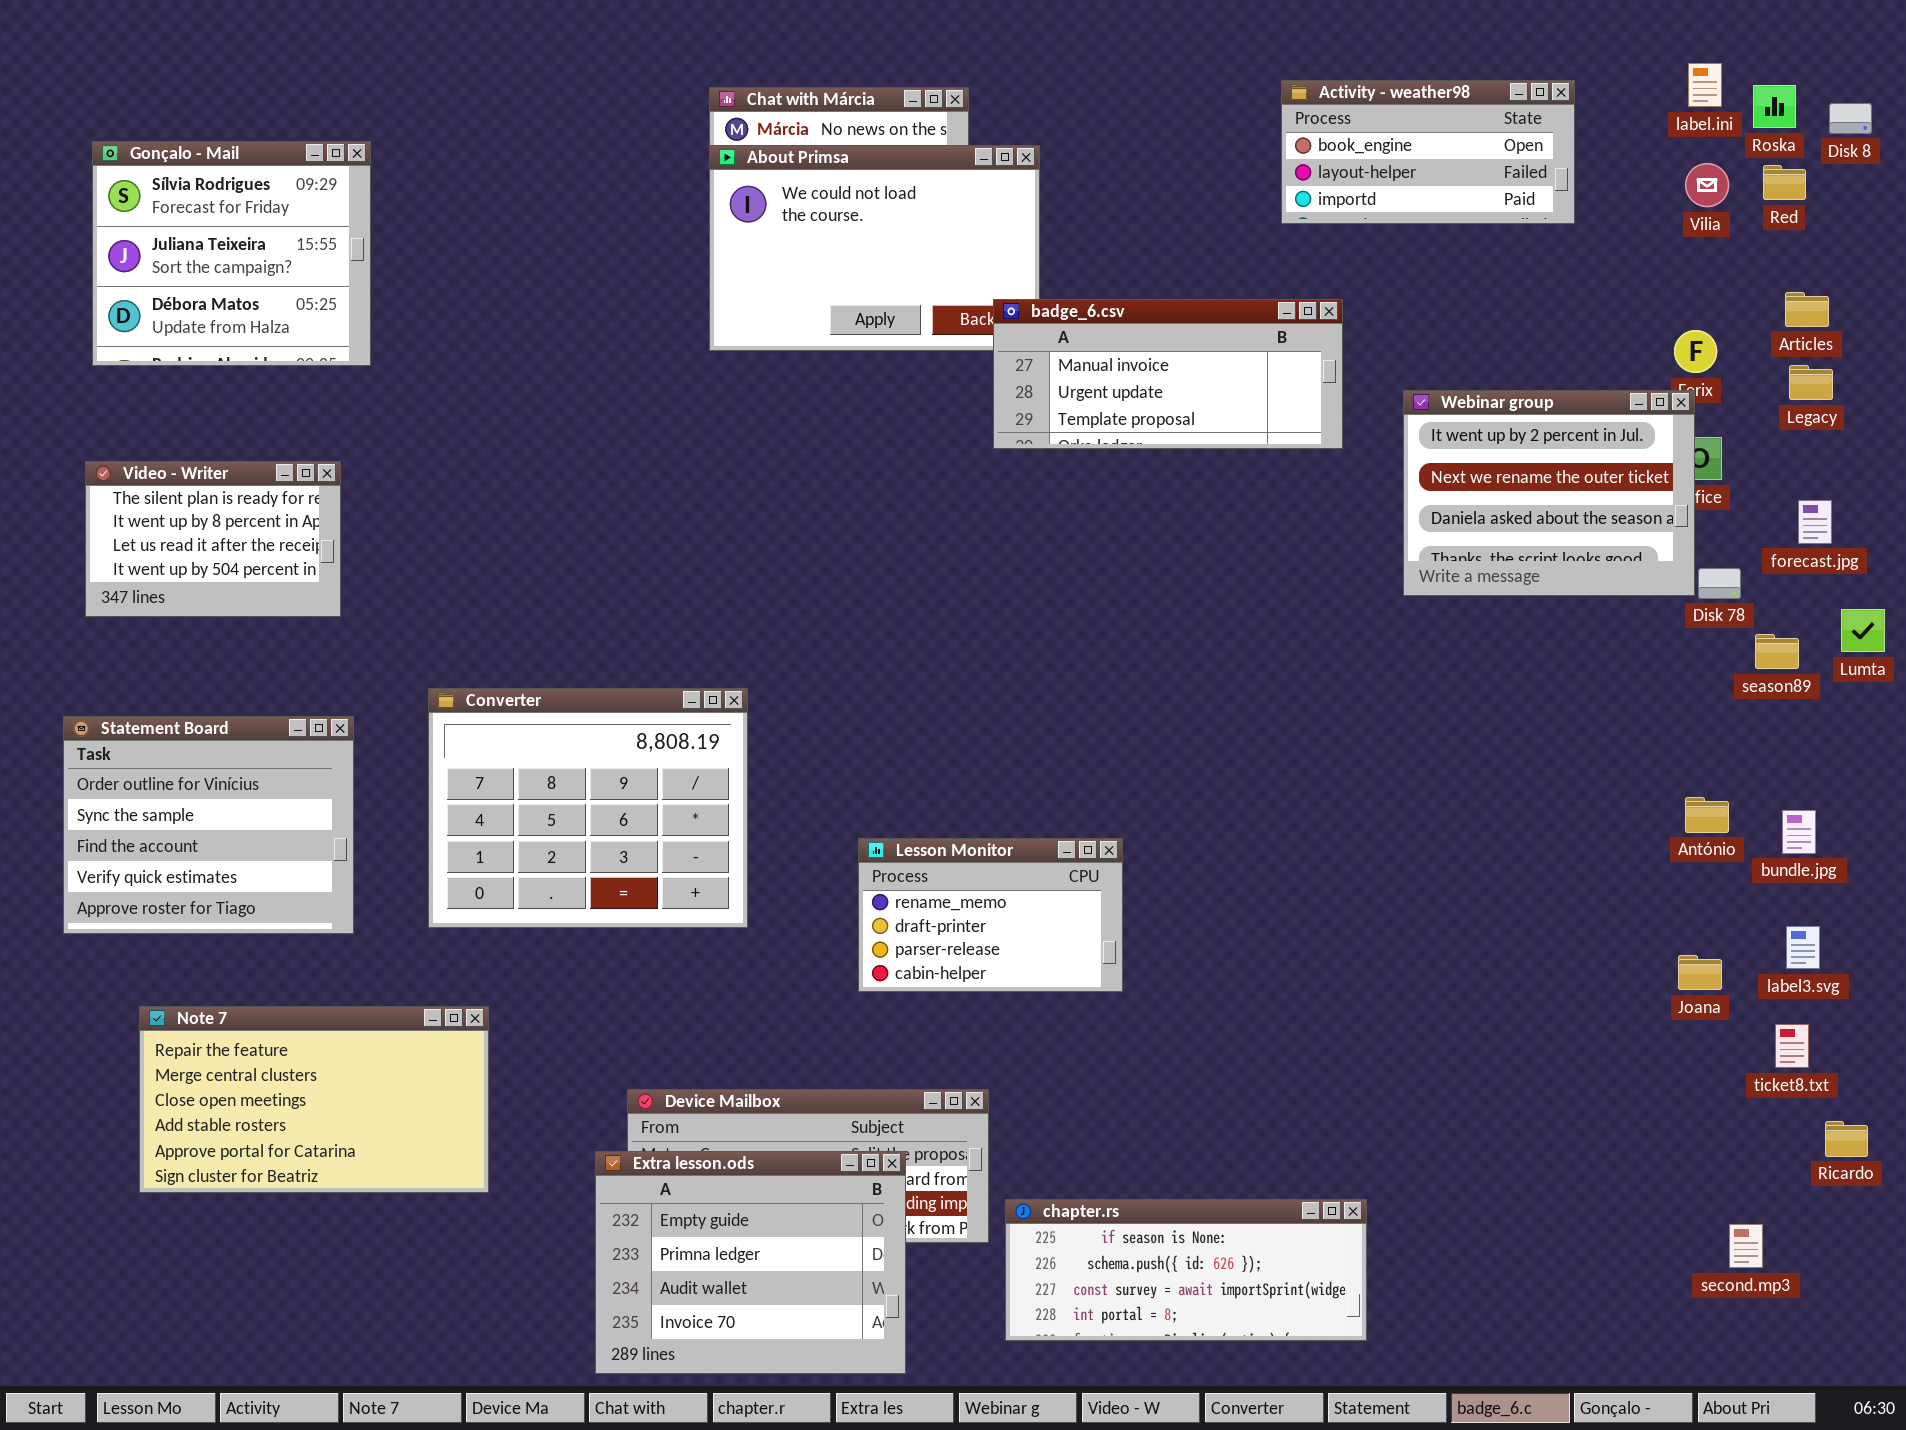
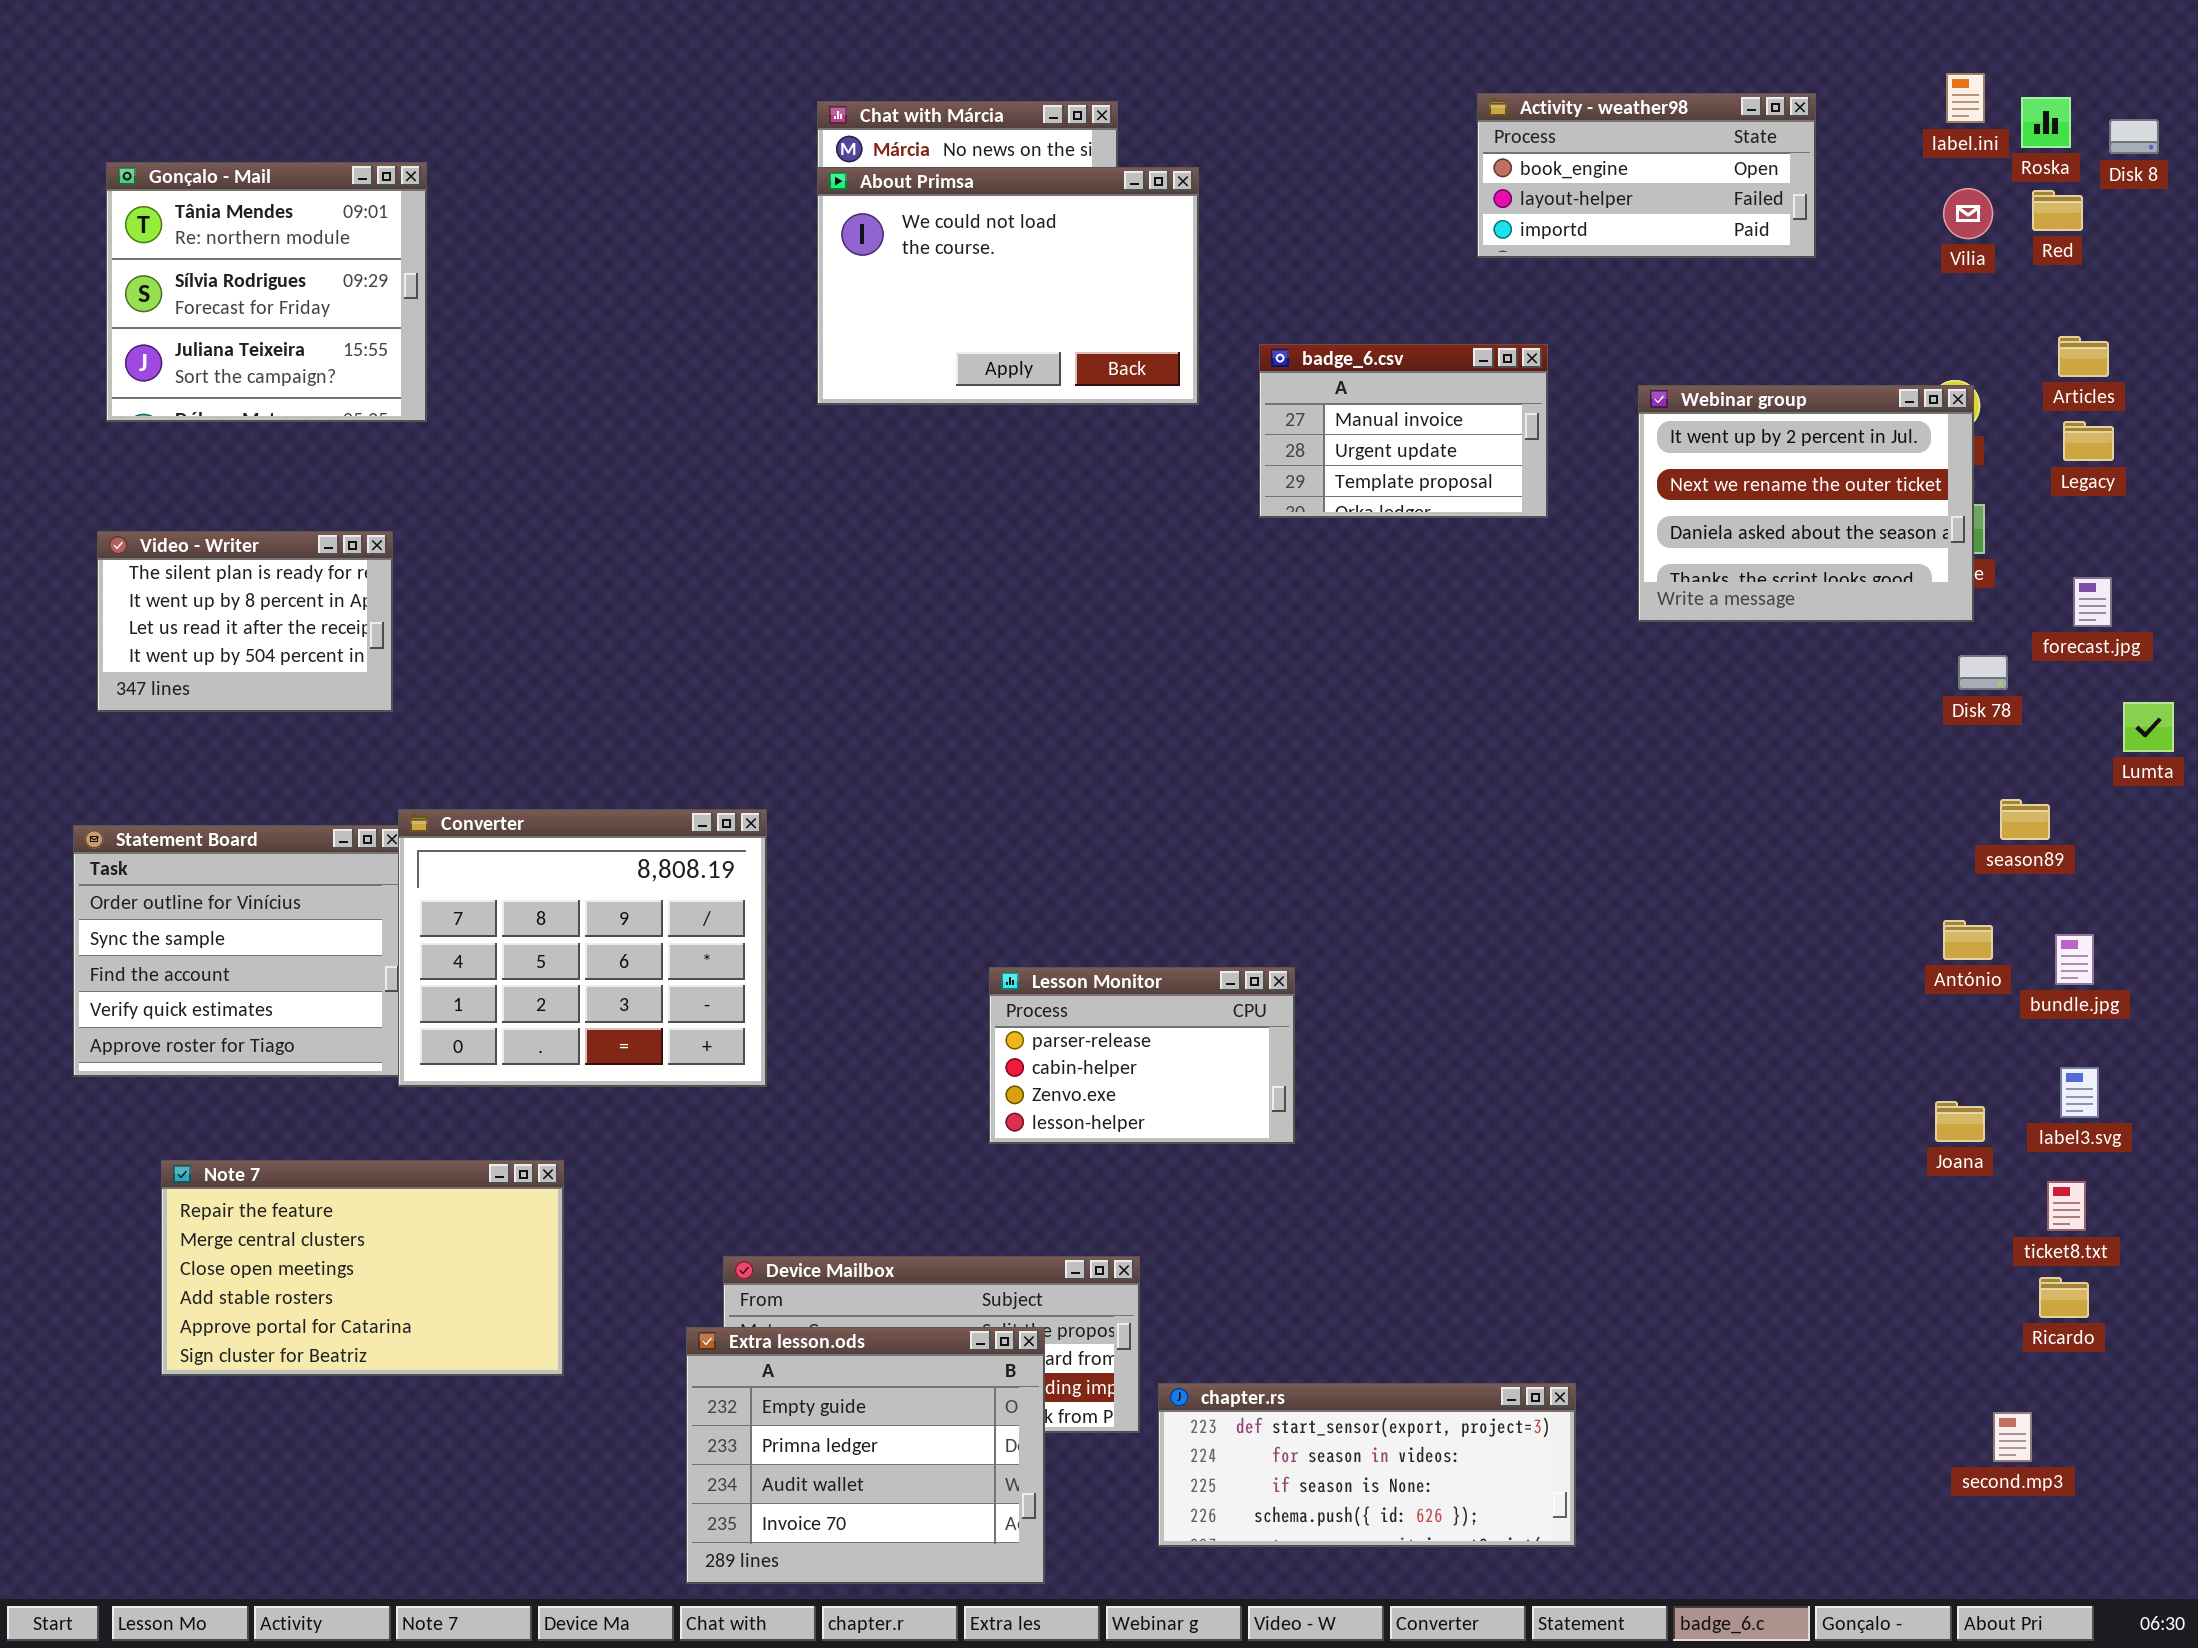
Gonçalo - Mail: [92,141,371,366] -> [106,162,427,422], scrolled up 1 row
badge_6.csv: [993,299,1343,449] -> [1259,344,1548,518], resized
Webinar group: [1403,390,1695,596] -> [1638,385,1974,622], moved
season89: [1755,634,1799,669] -> [2000,799,2050,840], moved
Converter: [428,688,748,928] -> [398,809,767,1087], moved
Lesson Monitor: [858,838,1123,992] -> [989,967,1295,1144], scrolled down 2 rows
Ricardo: [1825,1121,1868,1157] -> [2039,1277,2089,1318], moved
chapter.rs: [1005,1199,1367,1341] -> [1158,1383,1576,1547], scrolled up 2 rows

